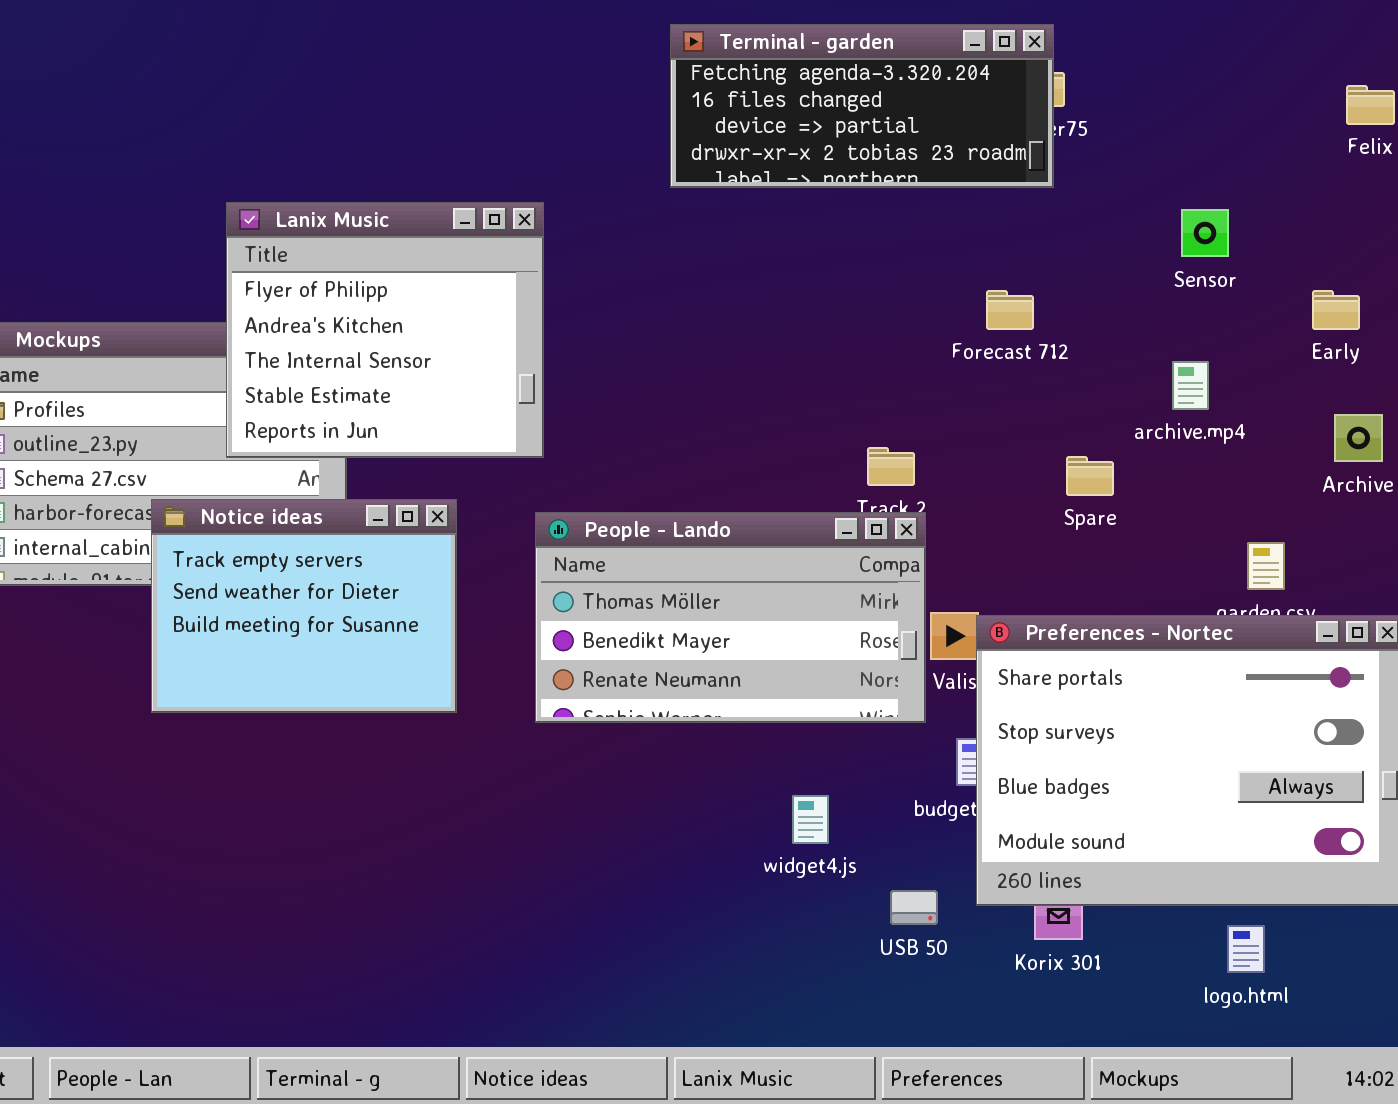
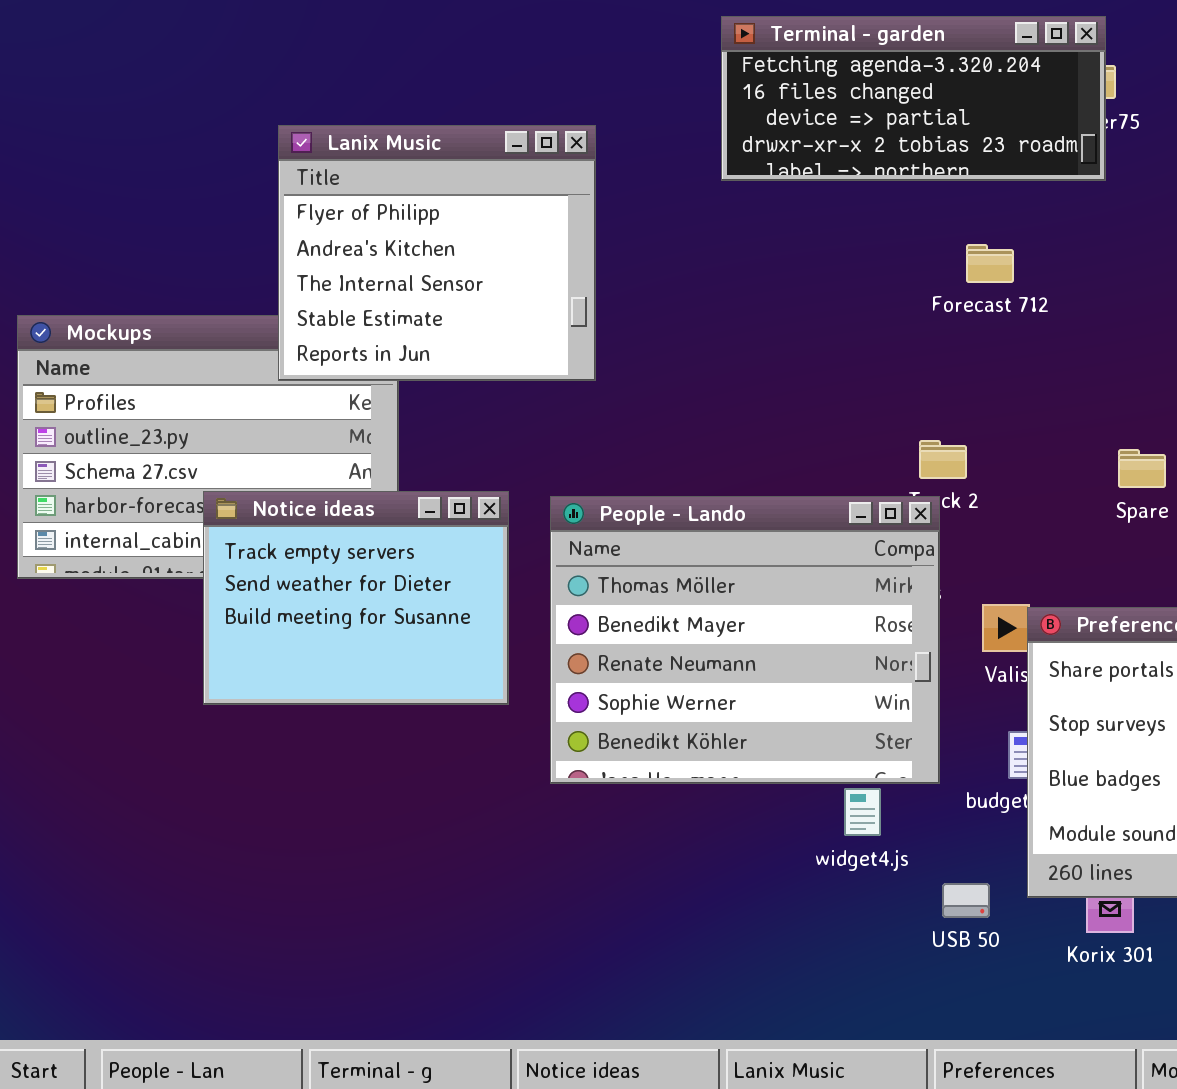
Lanix Music: [226,202,544,458] -> [278,125,596,381], moved
Forecast 712: [986,290,1034,330] -> [966,244,1014,283], moved
People - Lando: [535,512,926,723] -> [550,496,940,784], moved, resized

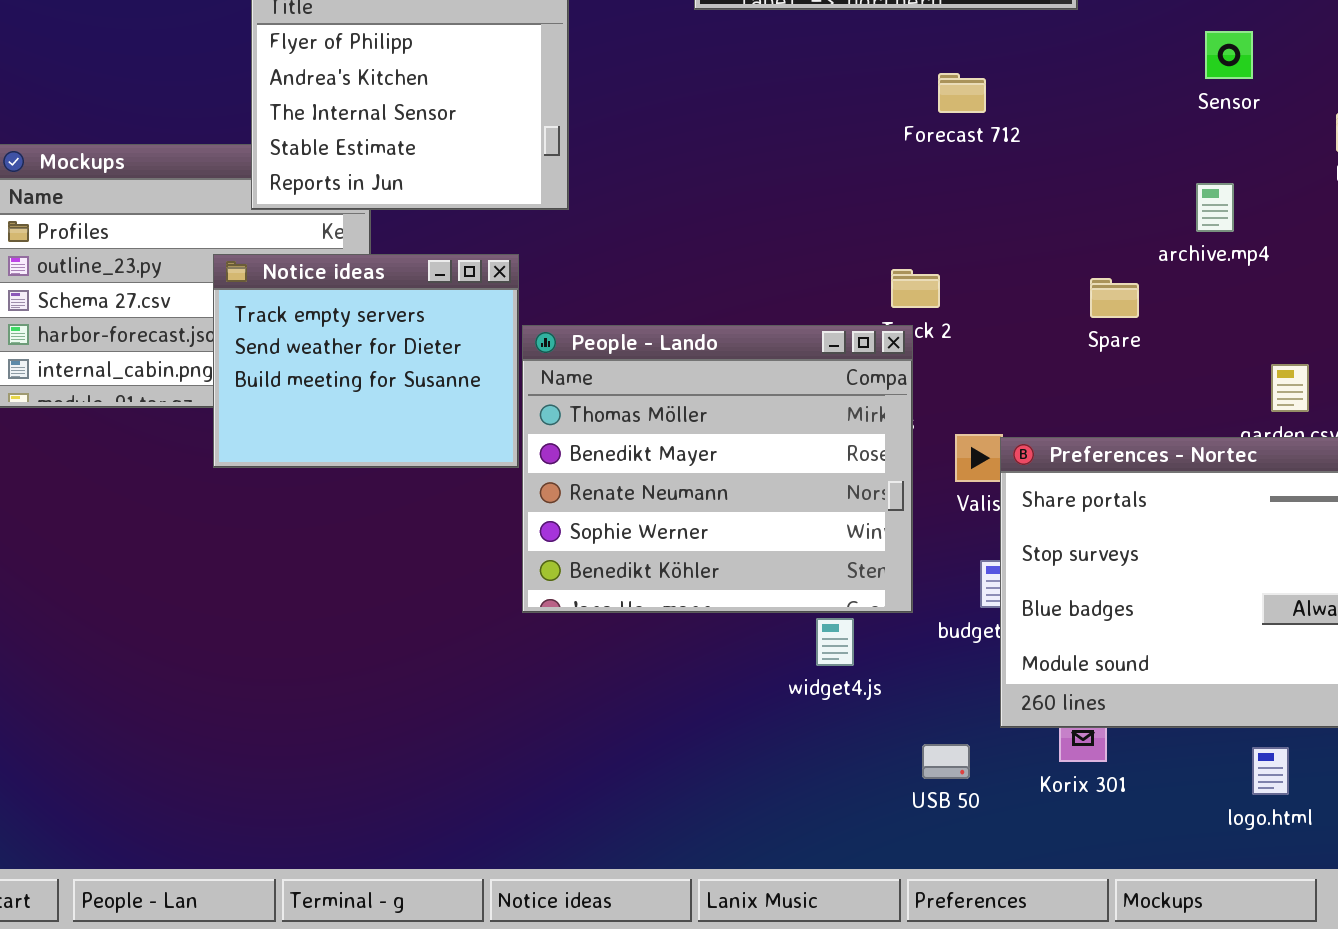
Notice ideas: [203,491,509,705] -> [213,254,519,468], moved
USB 50: [942,883,990,918] -> [922,744,970,779], moved

